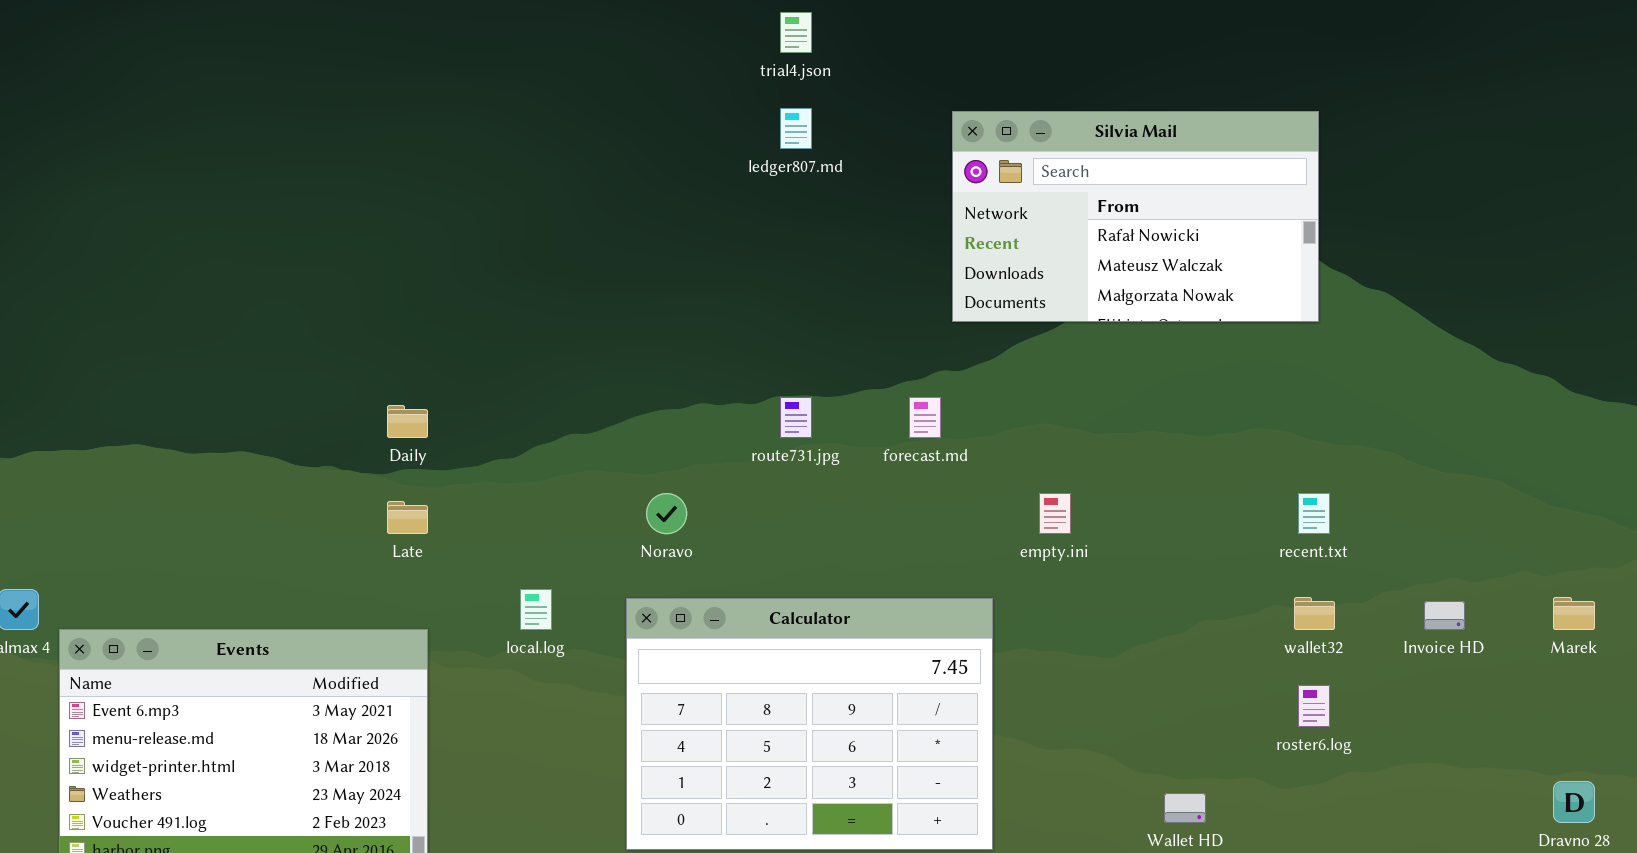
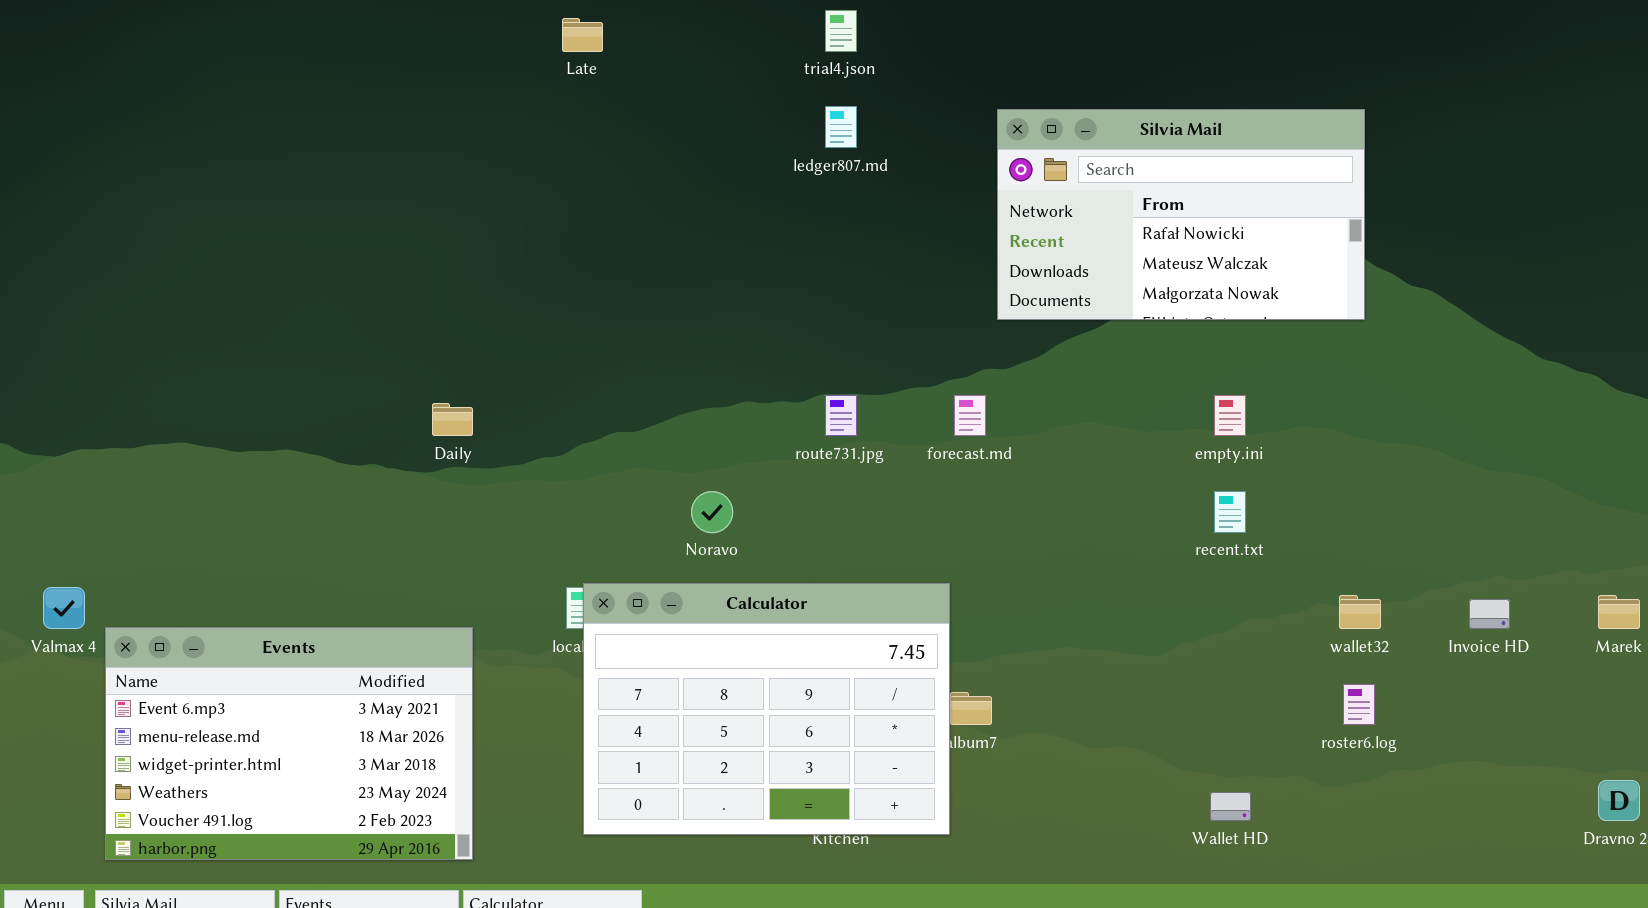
empty.ini: [1039,493,1071,534] -> [1214,395,1246,436], moved
recent.txt: [1298,493,1330,534] -> [1214,491,1246,533], moved
Late: [387,501,428,534] -> [562,18,603,52], moved
Calculator: [626,598,993,850] -> [583,583,950,835], moved

